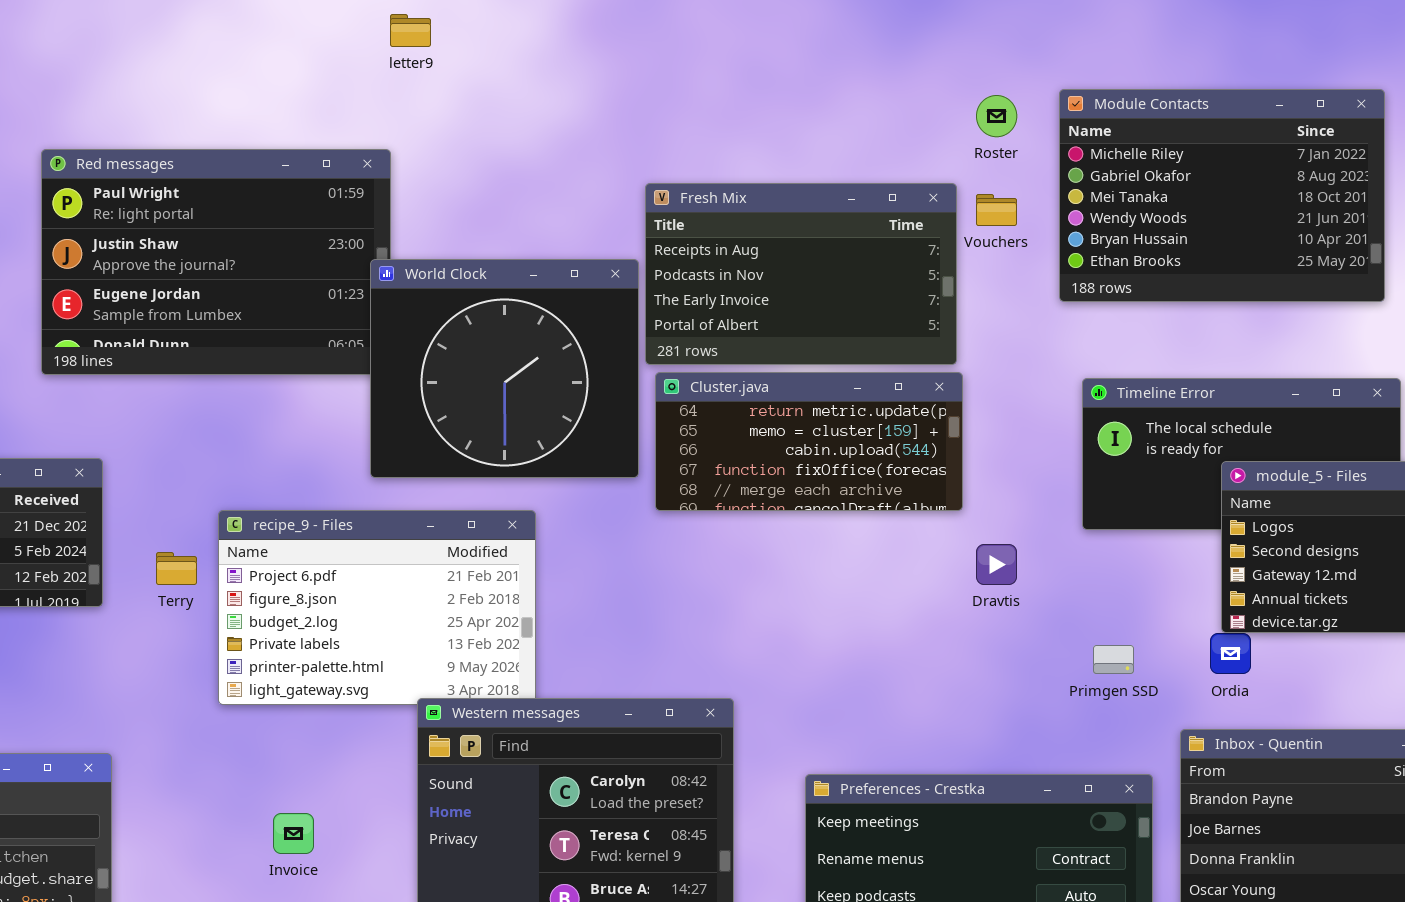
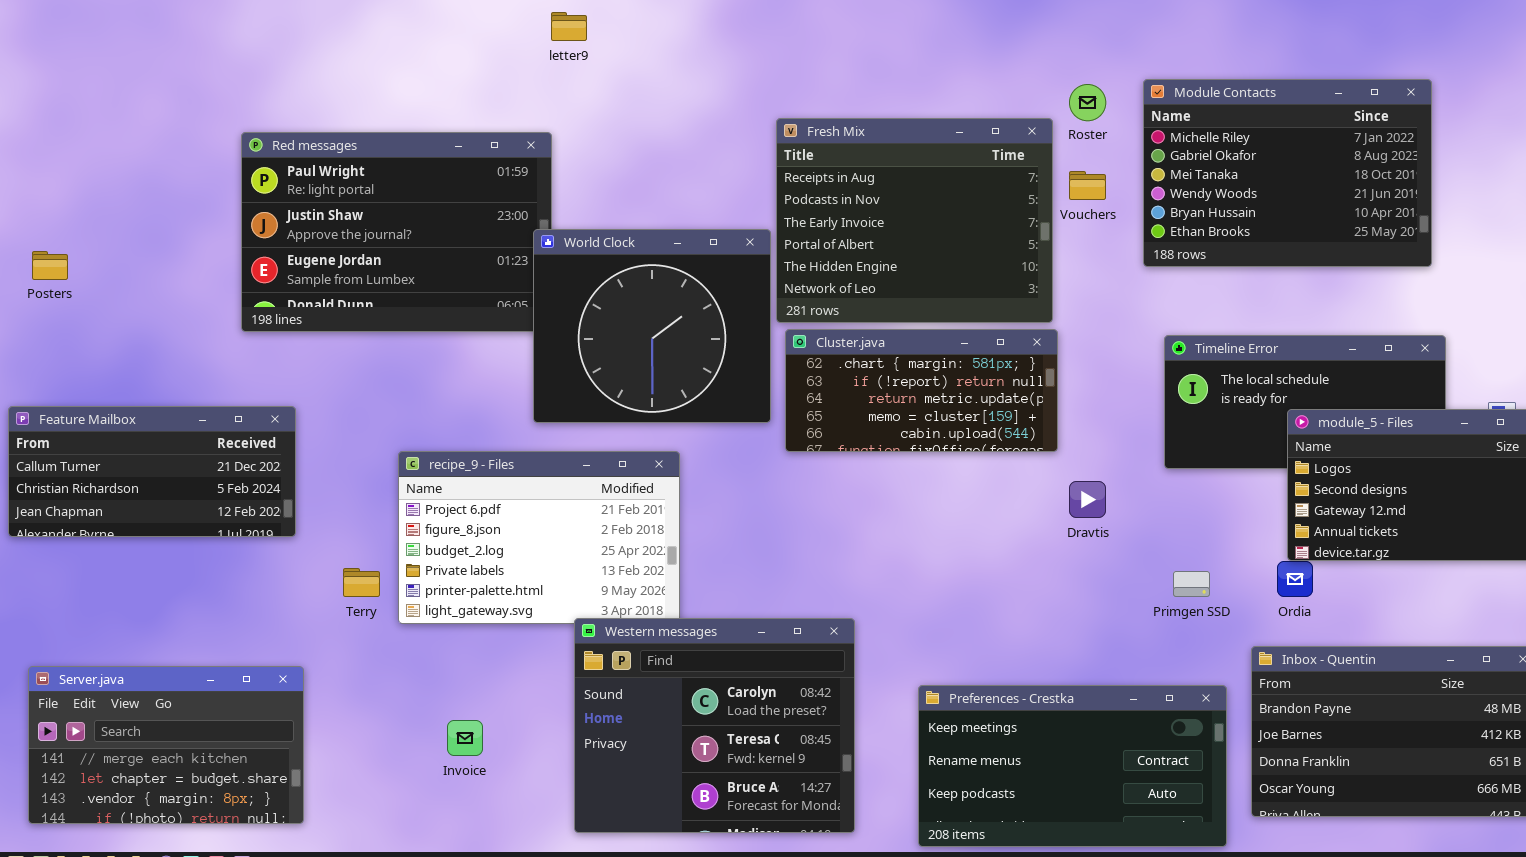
Fresh Mix: [645,183,957,365] -> [776,118,1053,323], resized
Cluster.java: [655,372,963,511] -> [785,329,1058,452], scrolled up 2 rows
Terry: [156,552,197,585] -> [343,568,380,597], moved

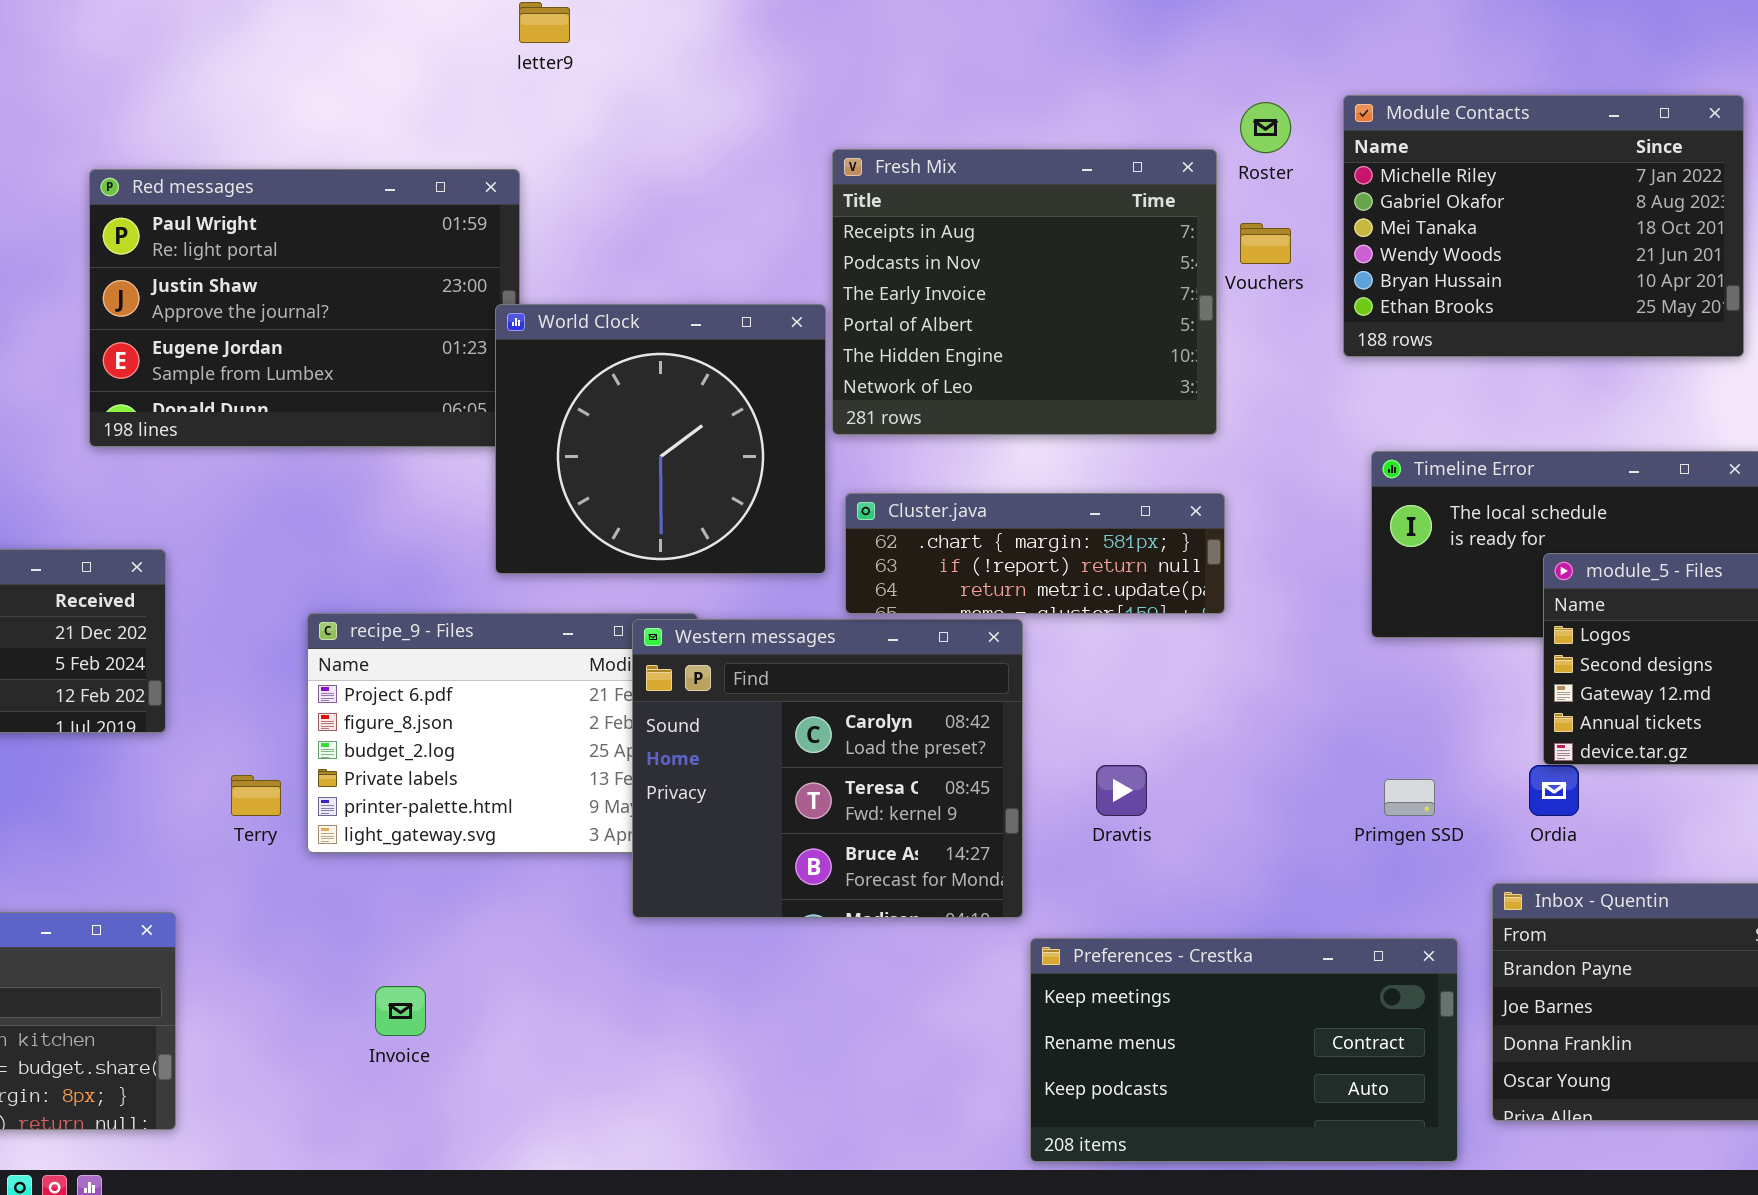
Cluster.java: [785,329,1058,452] -> [845,493,1225,614], resized
Dravtis: [1069,481,1106,518] -> [1096,765,1147,816], moved
Western messages: [574,618,855,833] -> [632,619,1023,918], moved

